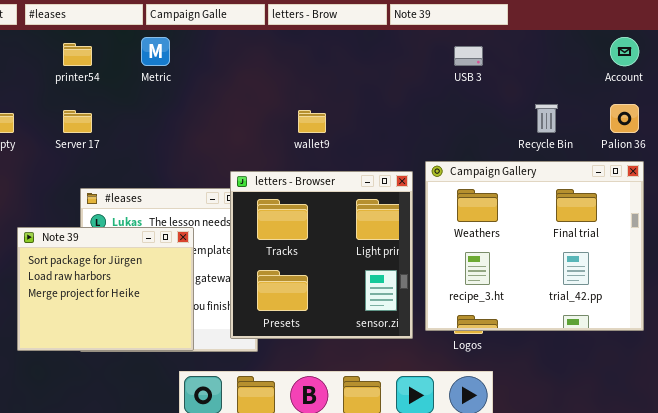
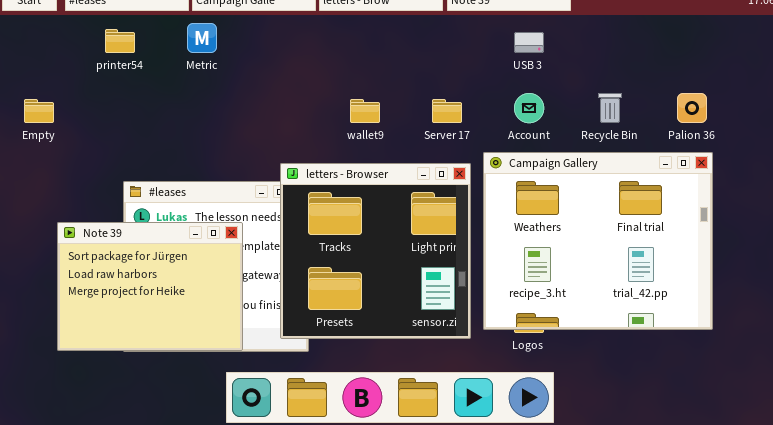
Account: [610,37,639,66] -> [514,93,544,123], moved
Server 17: [63,110,92,133] -> [432,99,462,123], moved

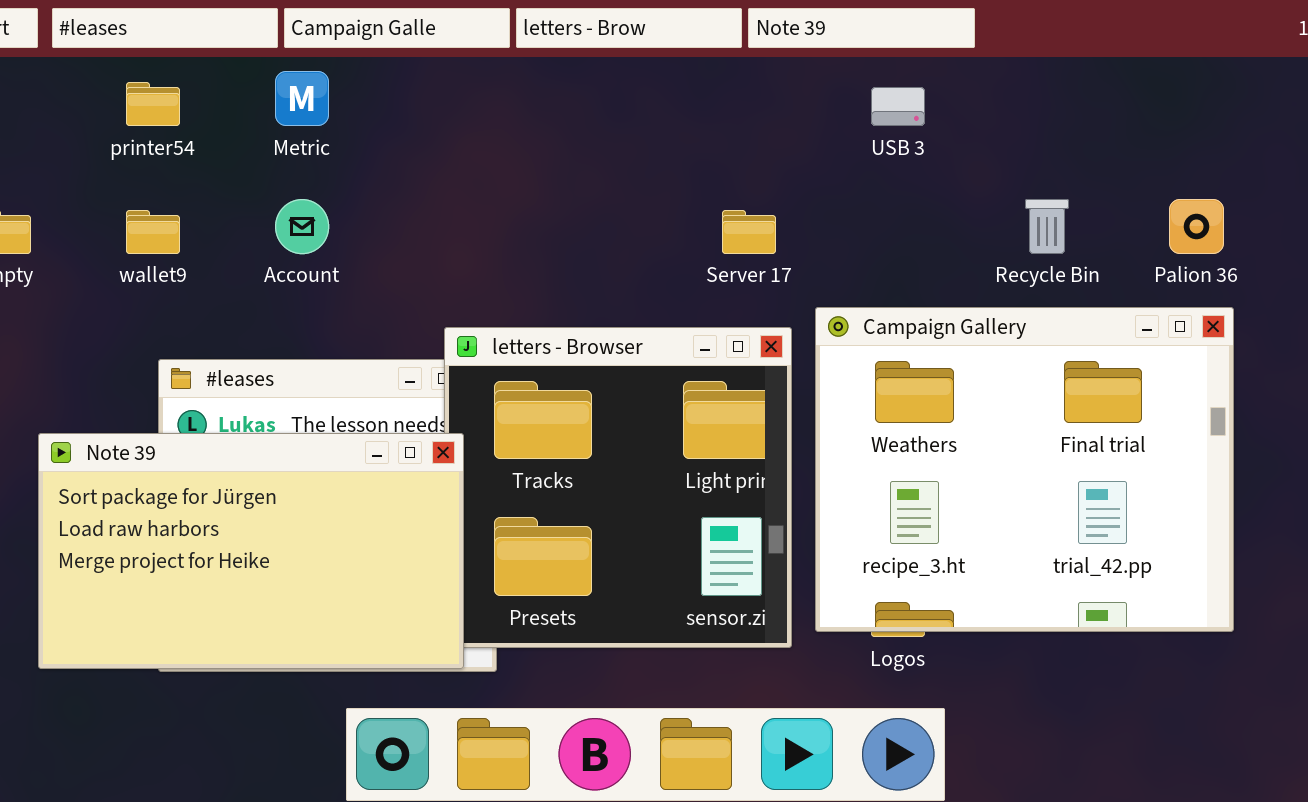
Account: [514,93,544,123] -> [275,199,329,254], moved
wallet9: [350,99,380,123] -> [126,210,180,254], moved
Note 39: [57,222,243,351] -> [38,433,464,669], resized

